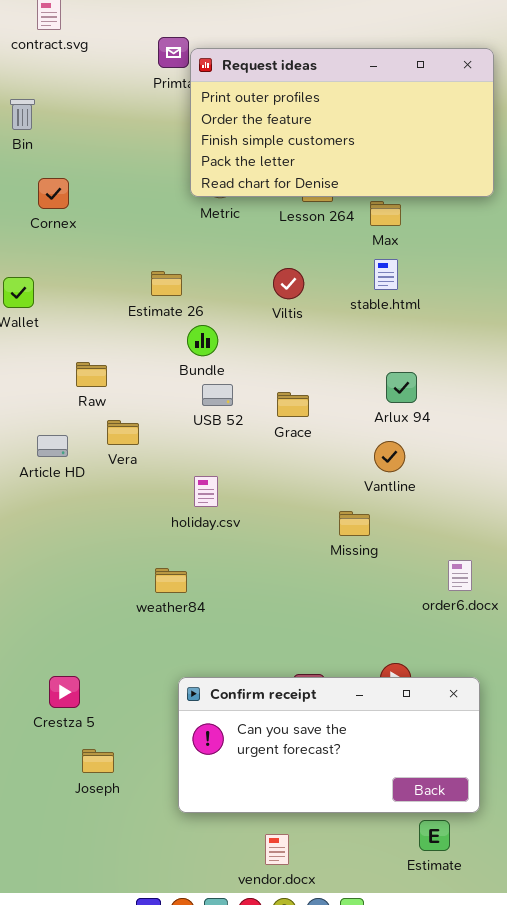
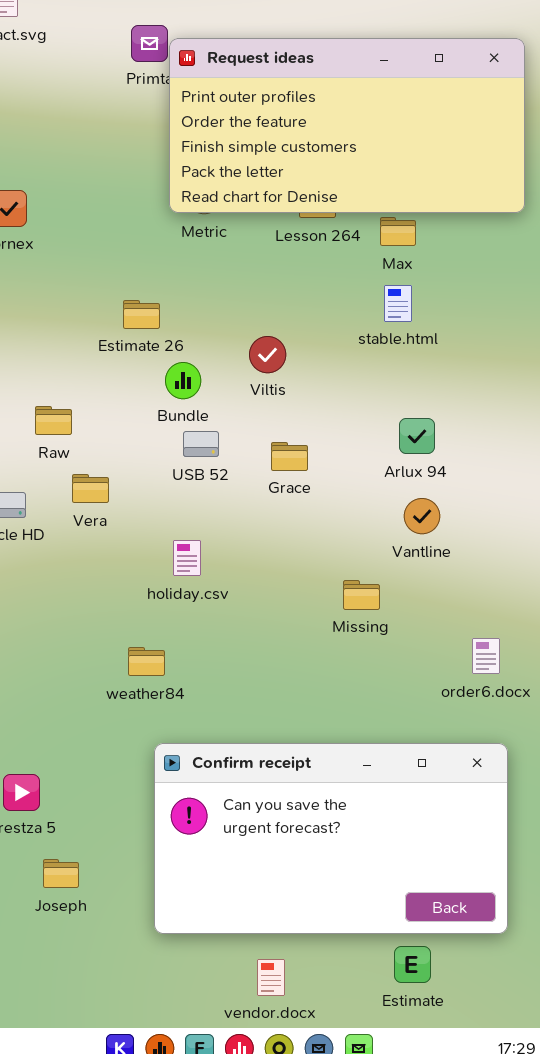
Viltis: [273,268,304,299] -> [249,336,286,373], moved
Vantline: [374,441,405,472] -> [404,498,440,534], moved
Confirm receipt: [178,677,480,813] -> [154,743,508,934], resized
Estimate: [419,820,450,851] -> [394,946,431,983], moved

